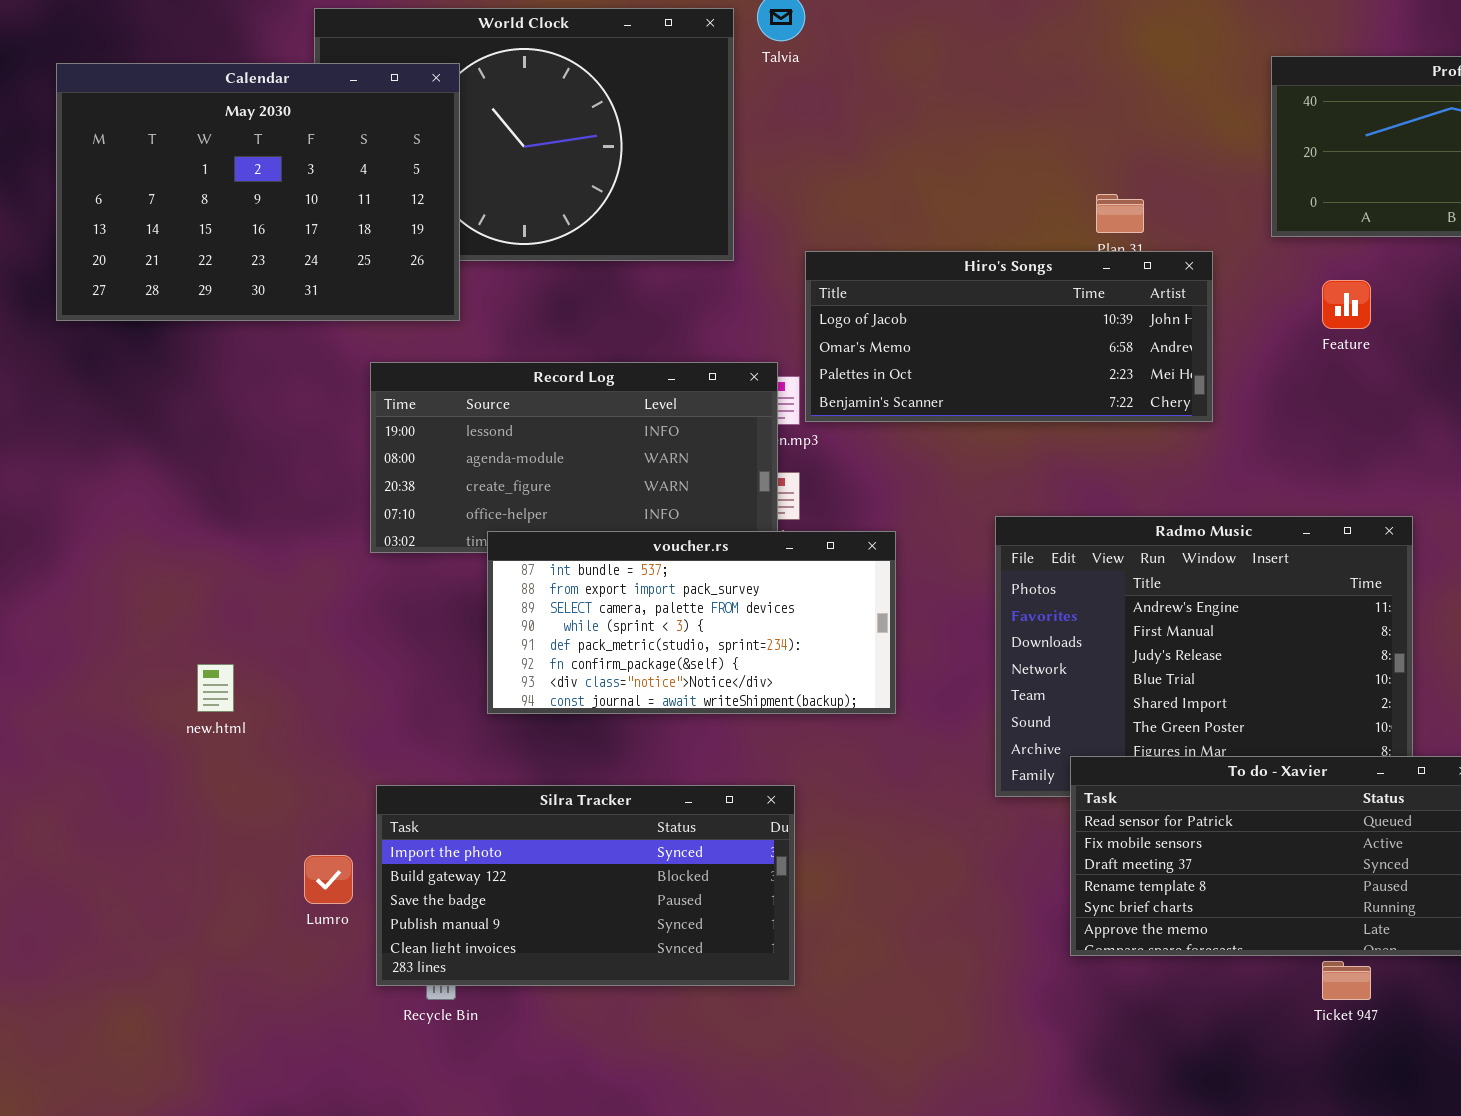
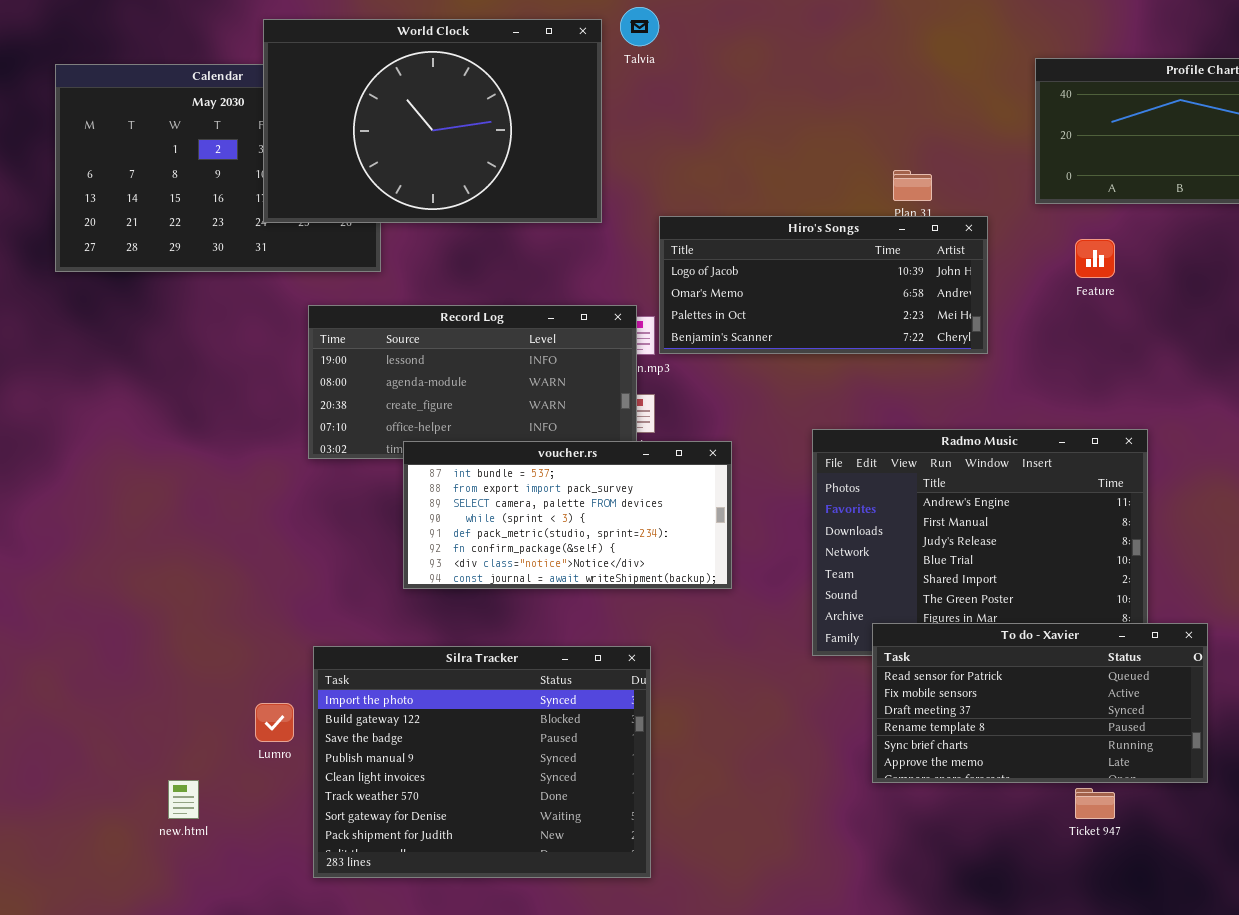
World Clock: [314,8,734,261] -> [263,19,602,223], raised
new.html: [197,664,234,712] -> [168,780,199,819], moved
Silra Tracker: [376,785,795,986] -> [313,646,651,878], resized

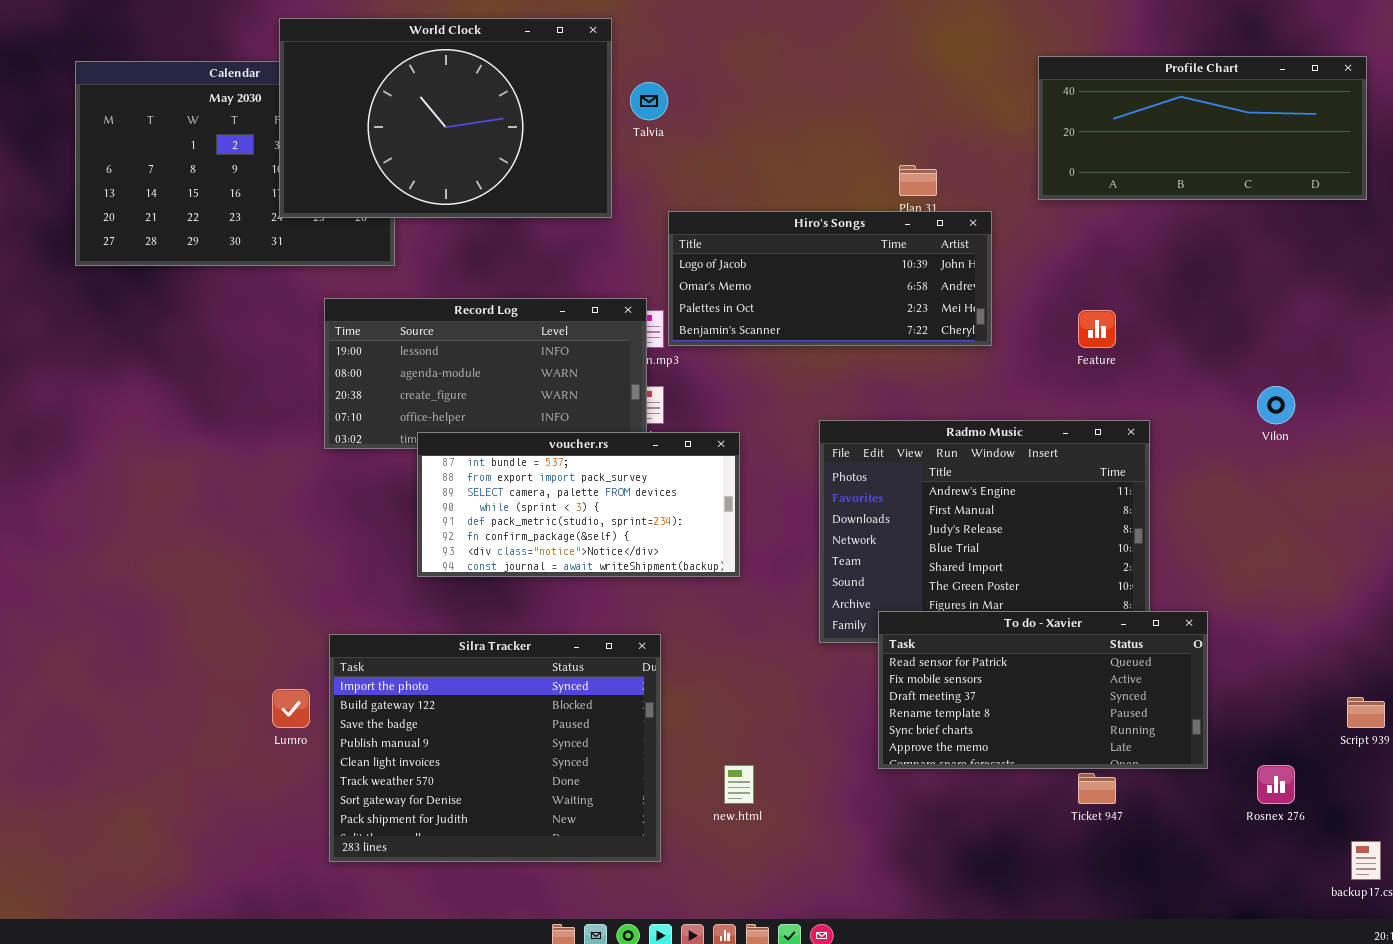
Talvia: [620,7,659,46] -> [630,82,668,120], moved
Feature: [1075,239,1115,278] -> [1078,310,1116,348], moved
new.html: [168,780,199,819] -> [724,765,754,804], moved

